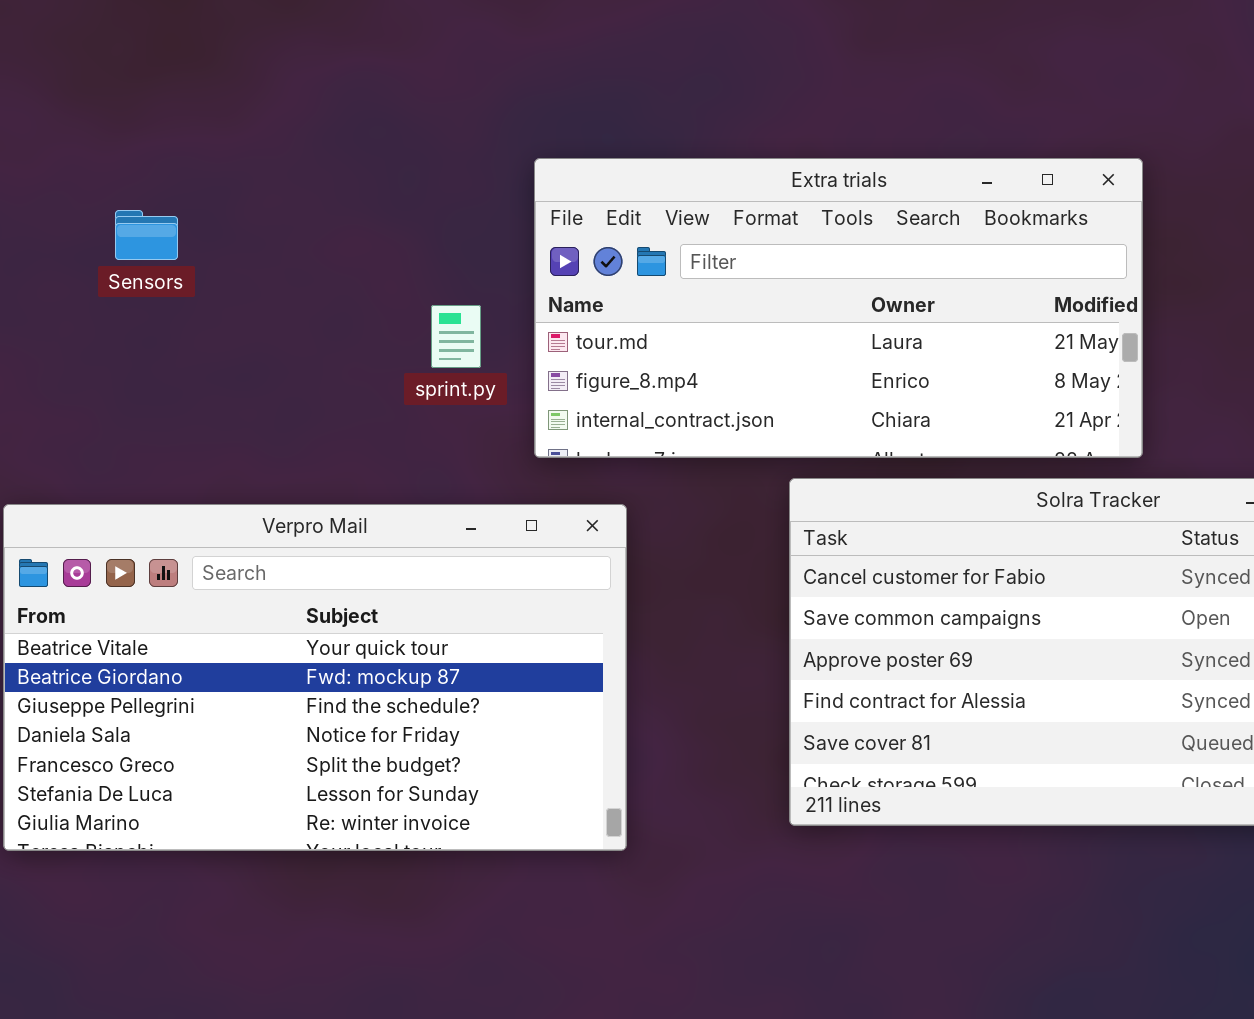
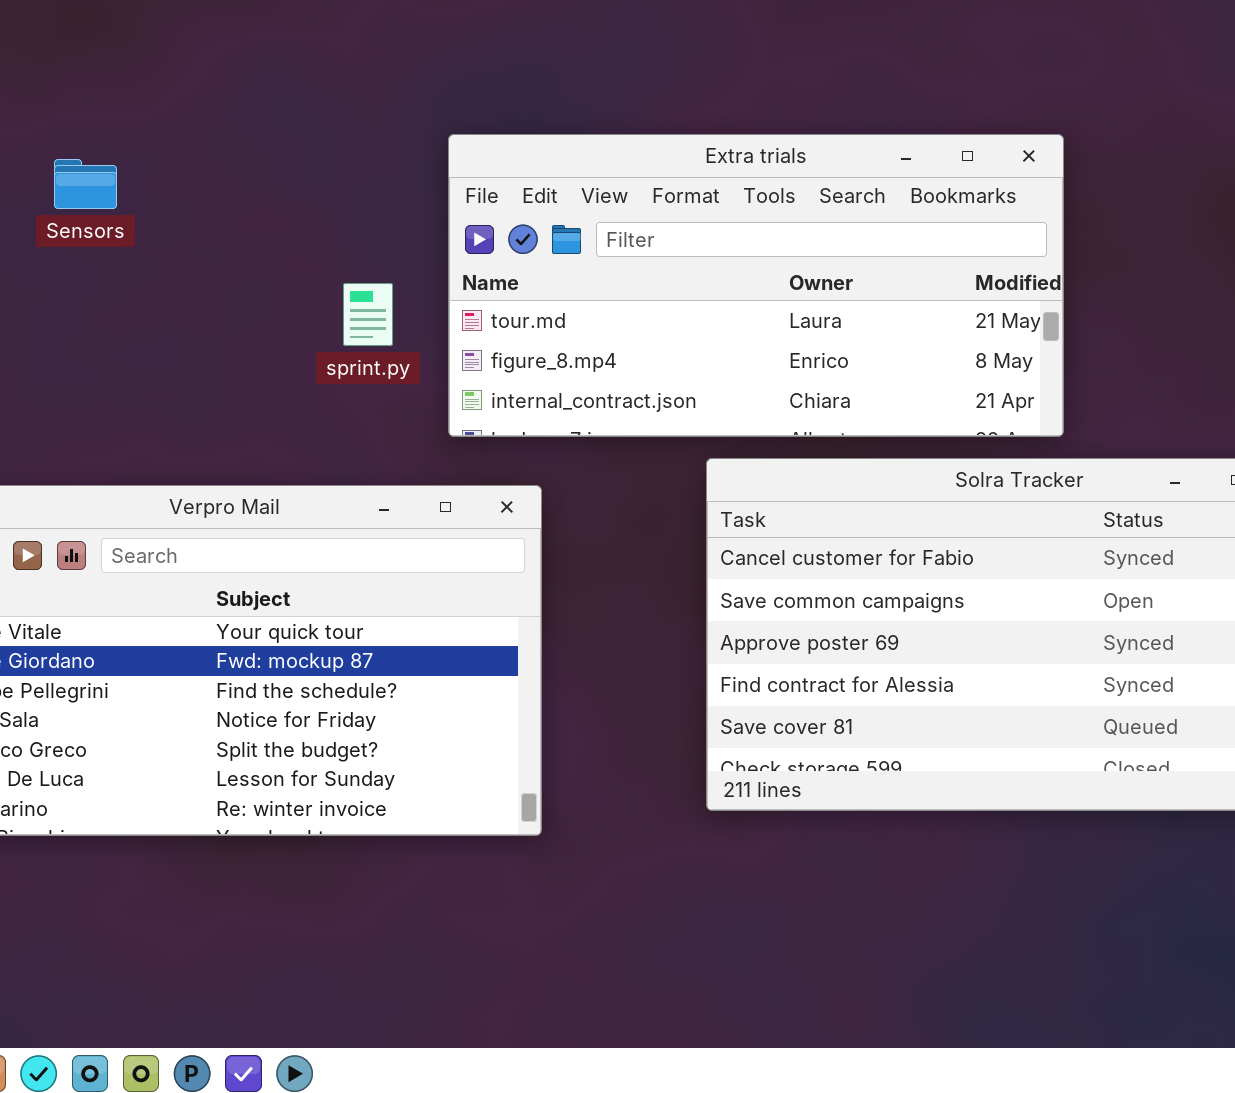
Sensors: [115,210,178,260] -> [54,159,117,209], moved

